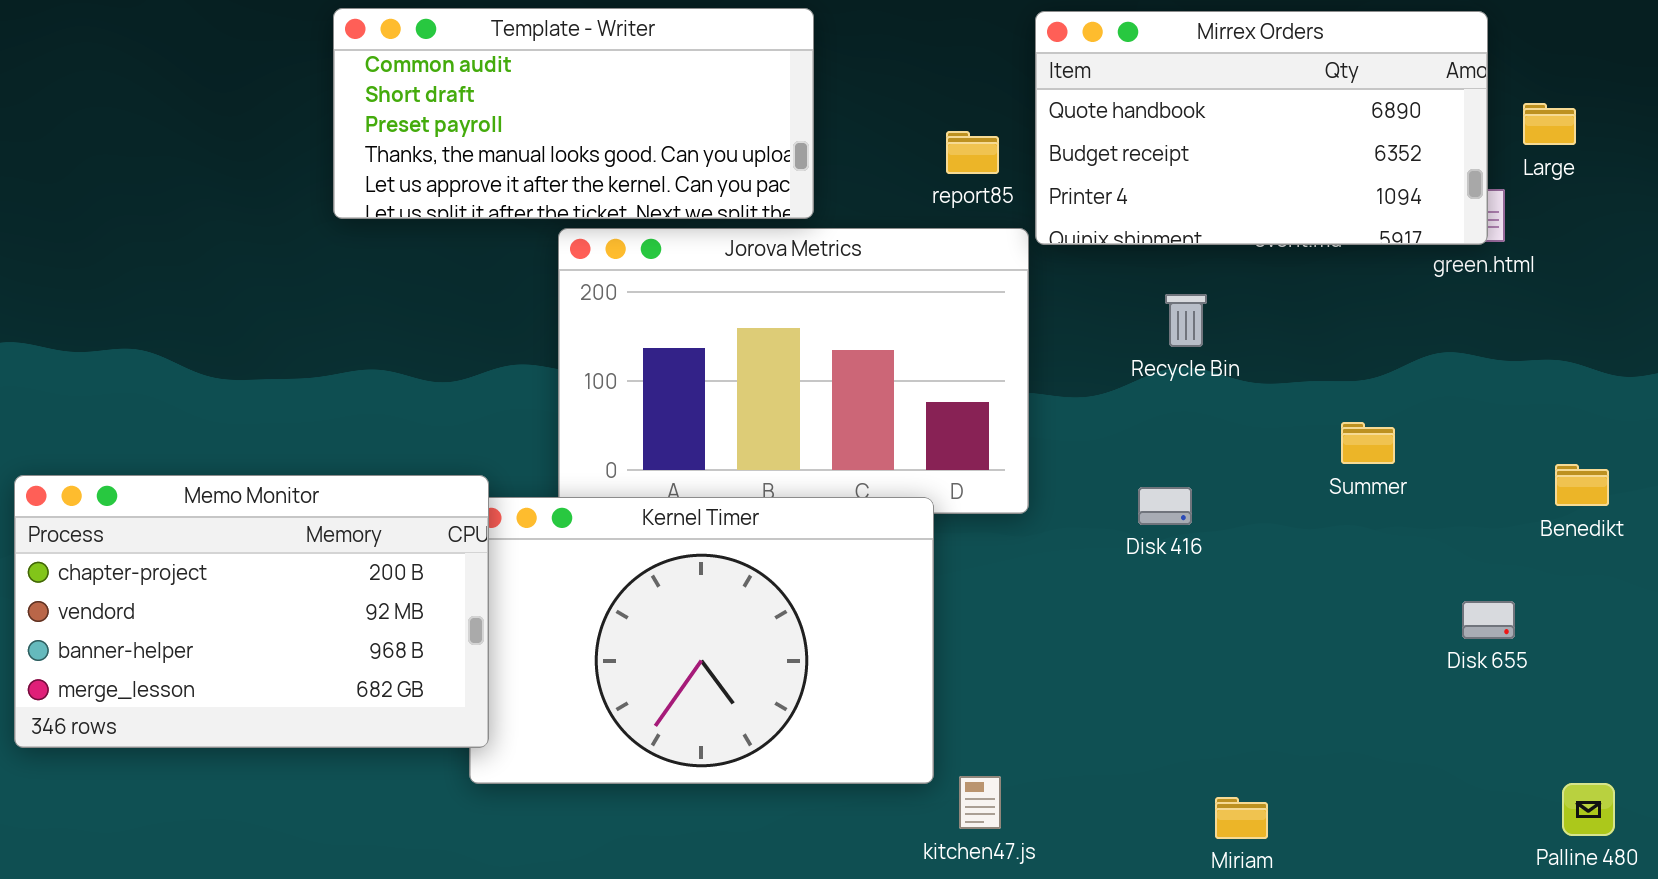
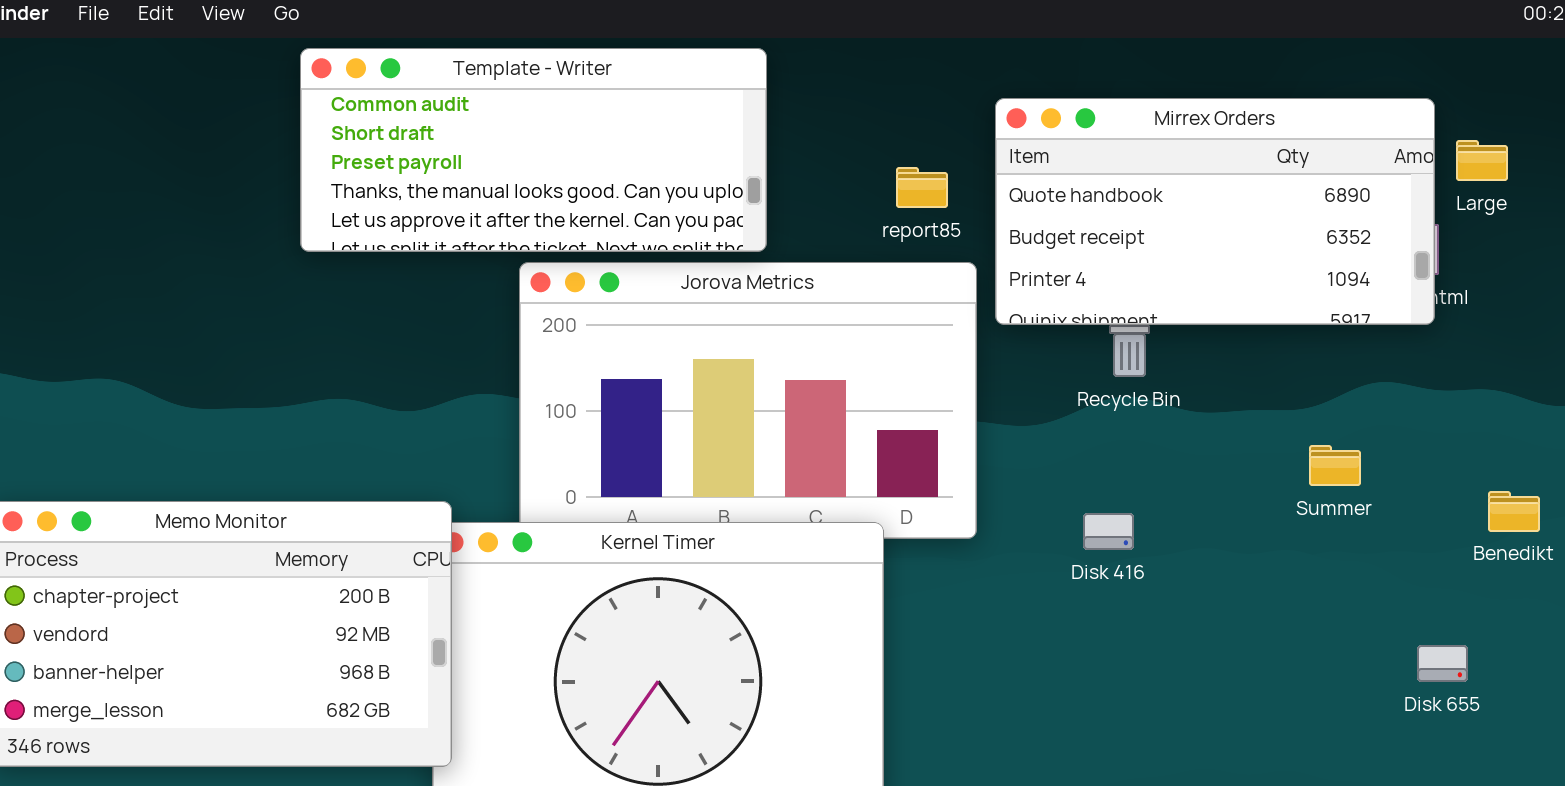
Mirrex Orders: [1035,11,1488,245] -> [995,98,1435,325], moved
Summer: [1341,422,1395,464] -> [1309,445,1361,486], moved
Disk 655: [1462,601,1515,639] -> [1417,645,1468,682], moved

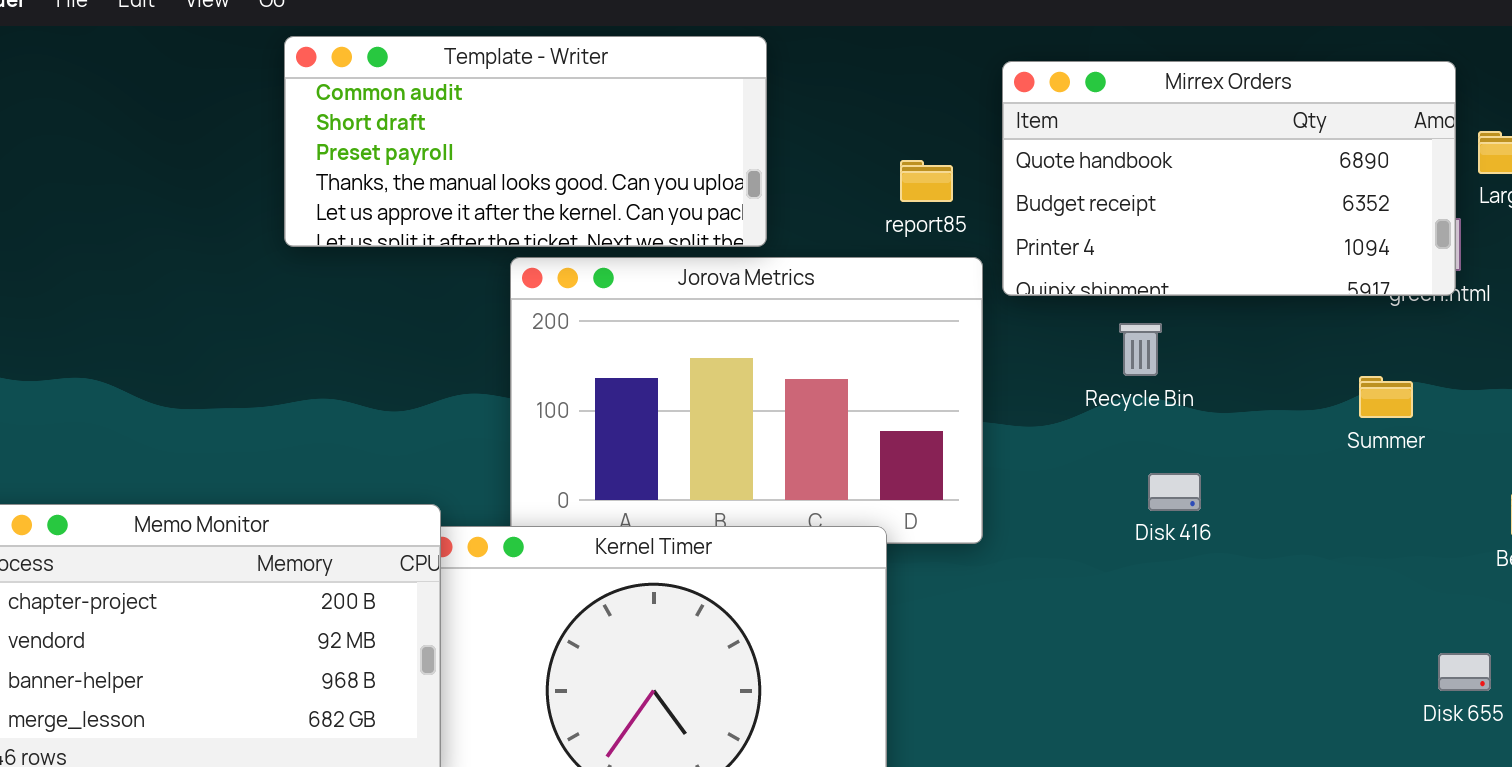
Mirrex Orders: [995,98,1435,325] -> [1002,61,1456,296], moved
Summer: [1309,445,1361,486] -> [1359,376,1413,418], moved
Disk 416: [1083,513,1134,550] -> [1148,473,1201,511], moved

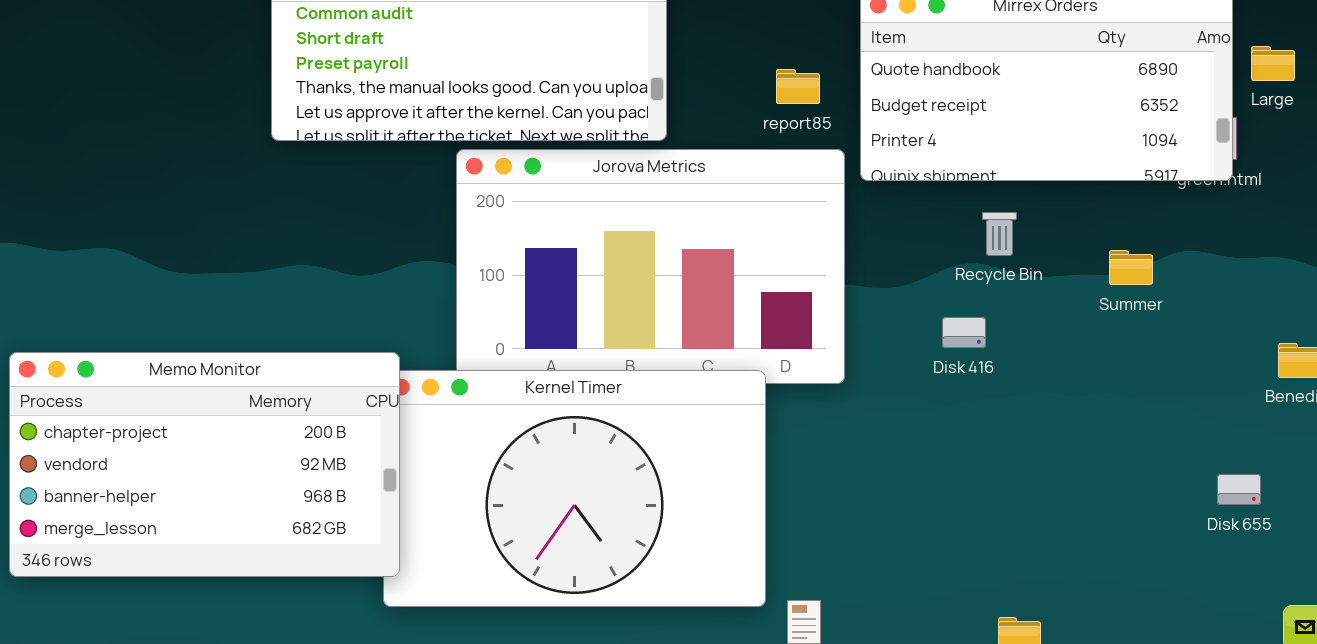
Recycle Bin: [1119,323,1162,376] -> [982,212,1017,256], moved
Summer: [1359,376,1413,418] -> [1109,250,1153,285], moved
Disk 416: [1148,473,1201,511] -> [942,317,986,348], moved

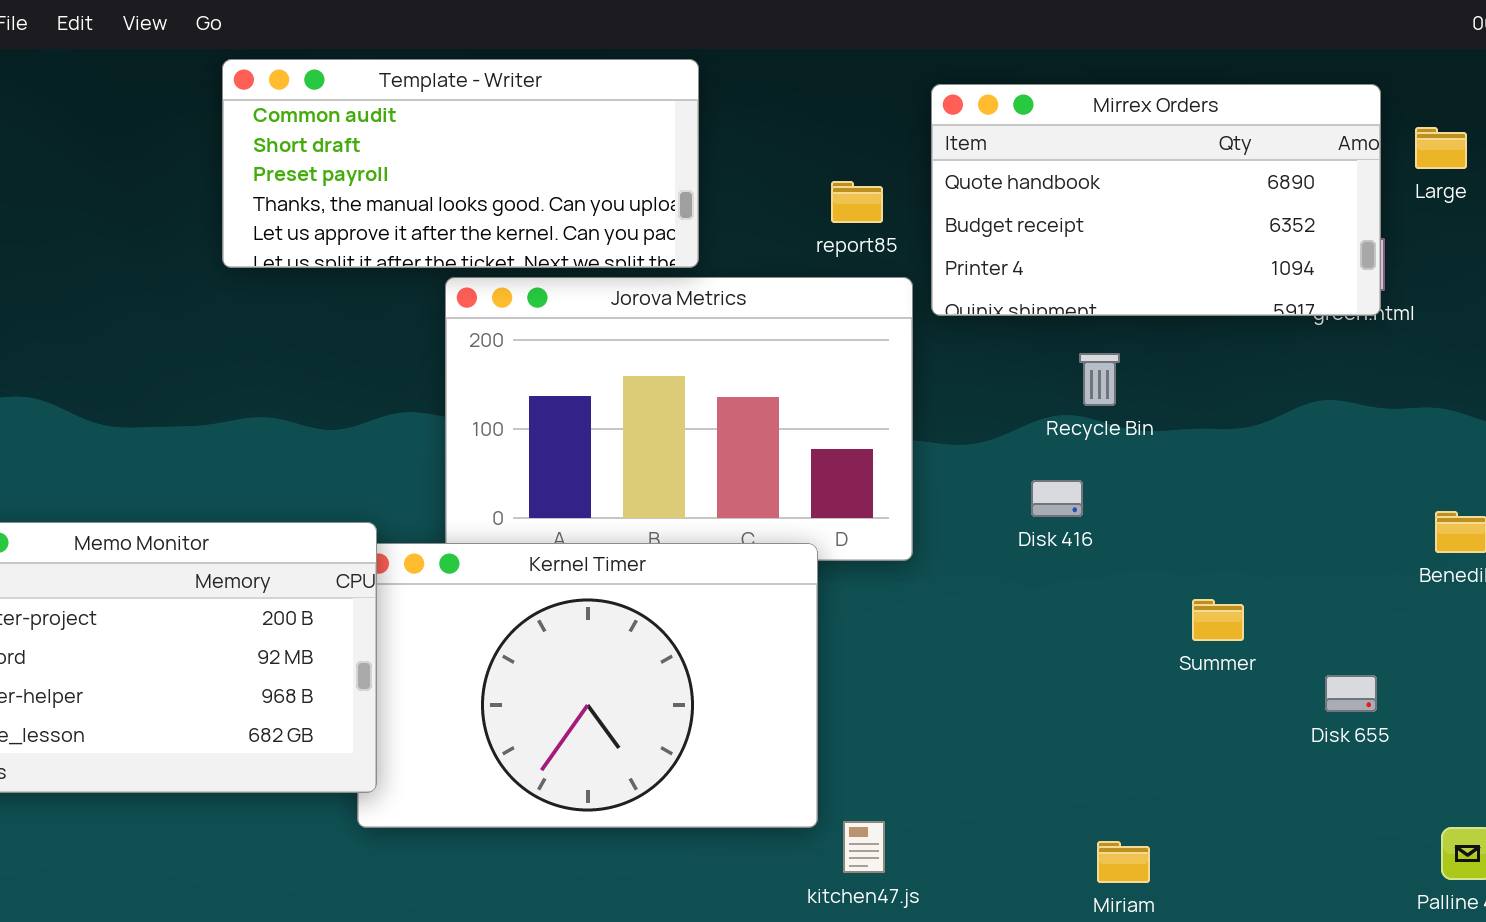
Large: [1251,46,1295,81] -> [1415,127,1467,169], moved
Summer: [1109,250,1153,285] -> [1192,599,1244,641], moved
Disk 655: [1217,474,1261,505] -> [1325,675,1377,712], moved

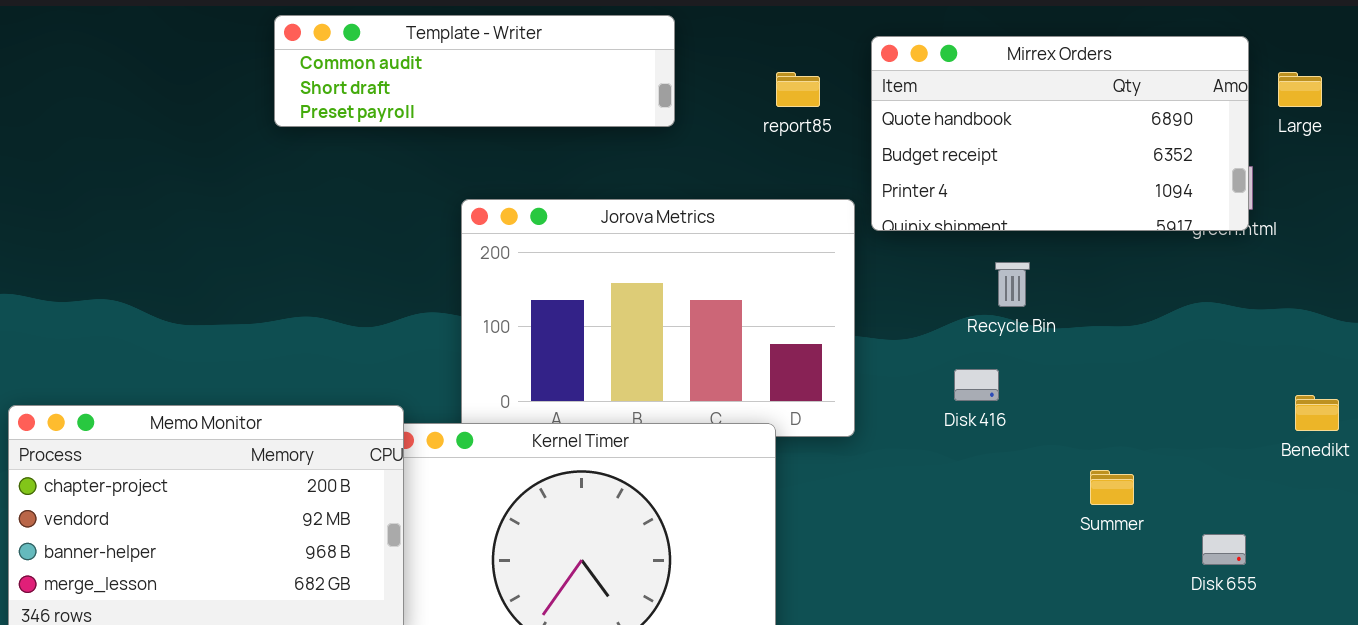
Template - Writer: [222,59,699,268] -> [274,15,675,127], resized
report85: [831,181,883,223] -> [776,72,820,107], moved

